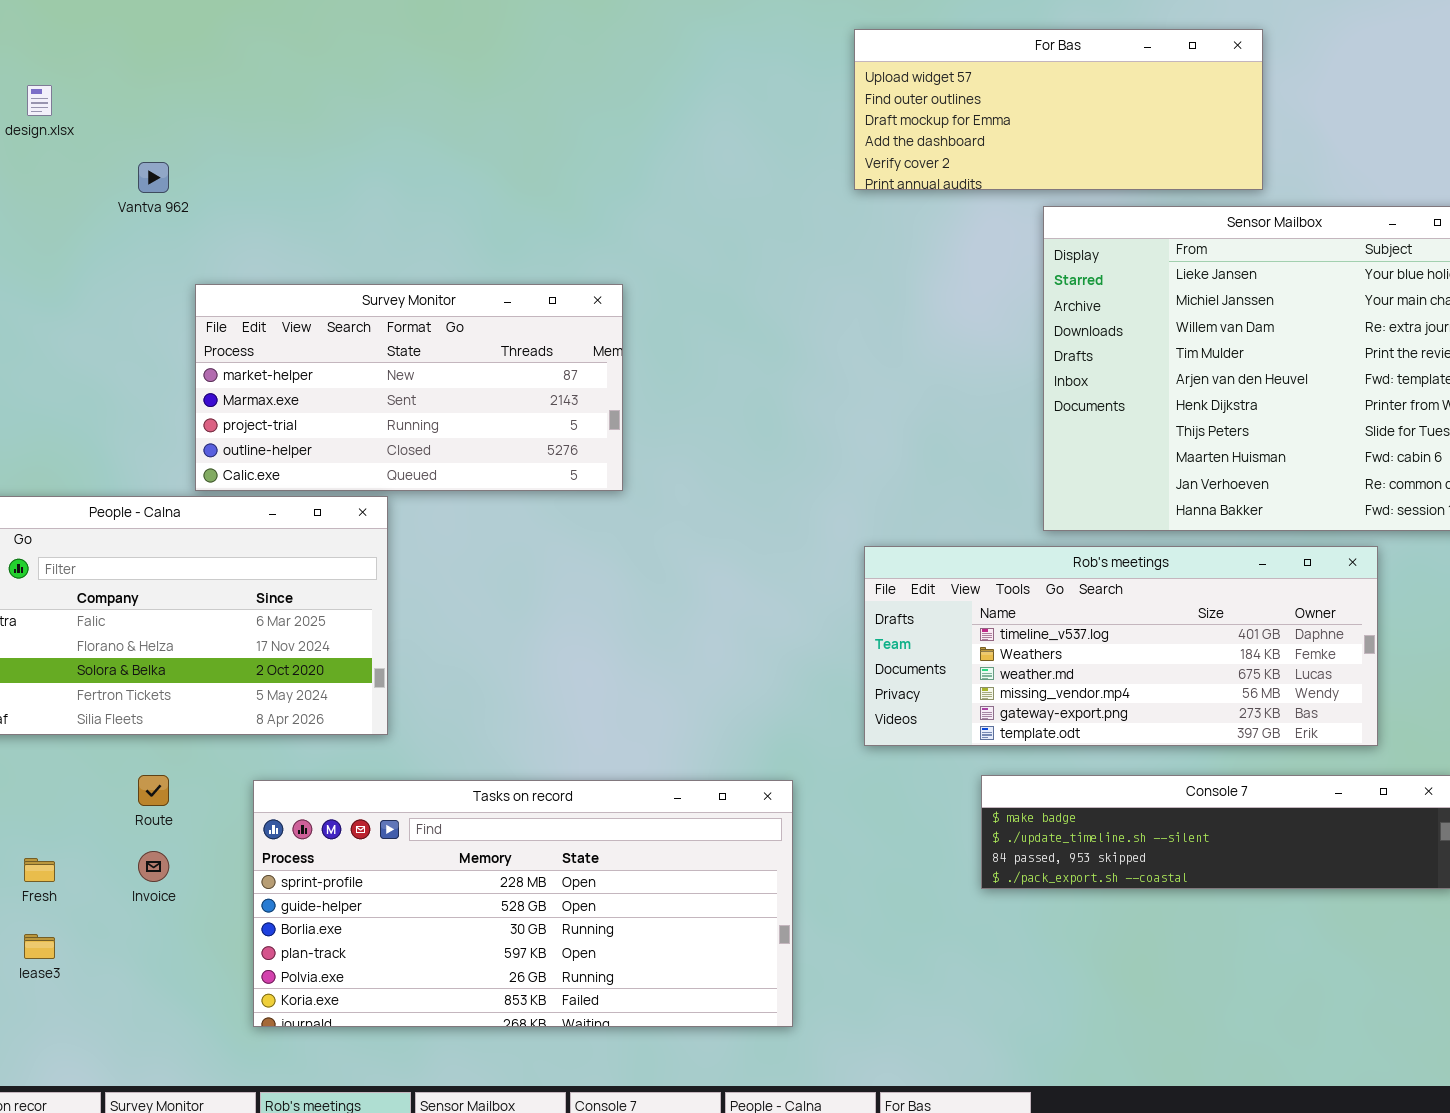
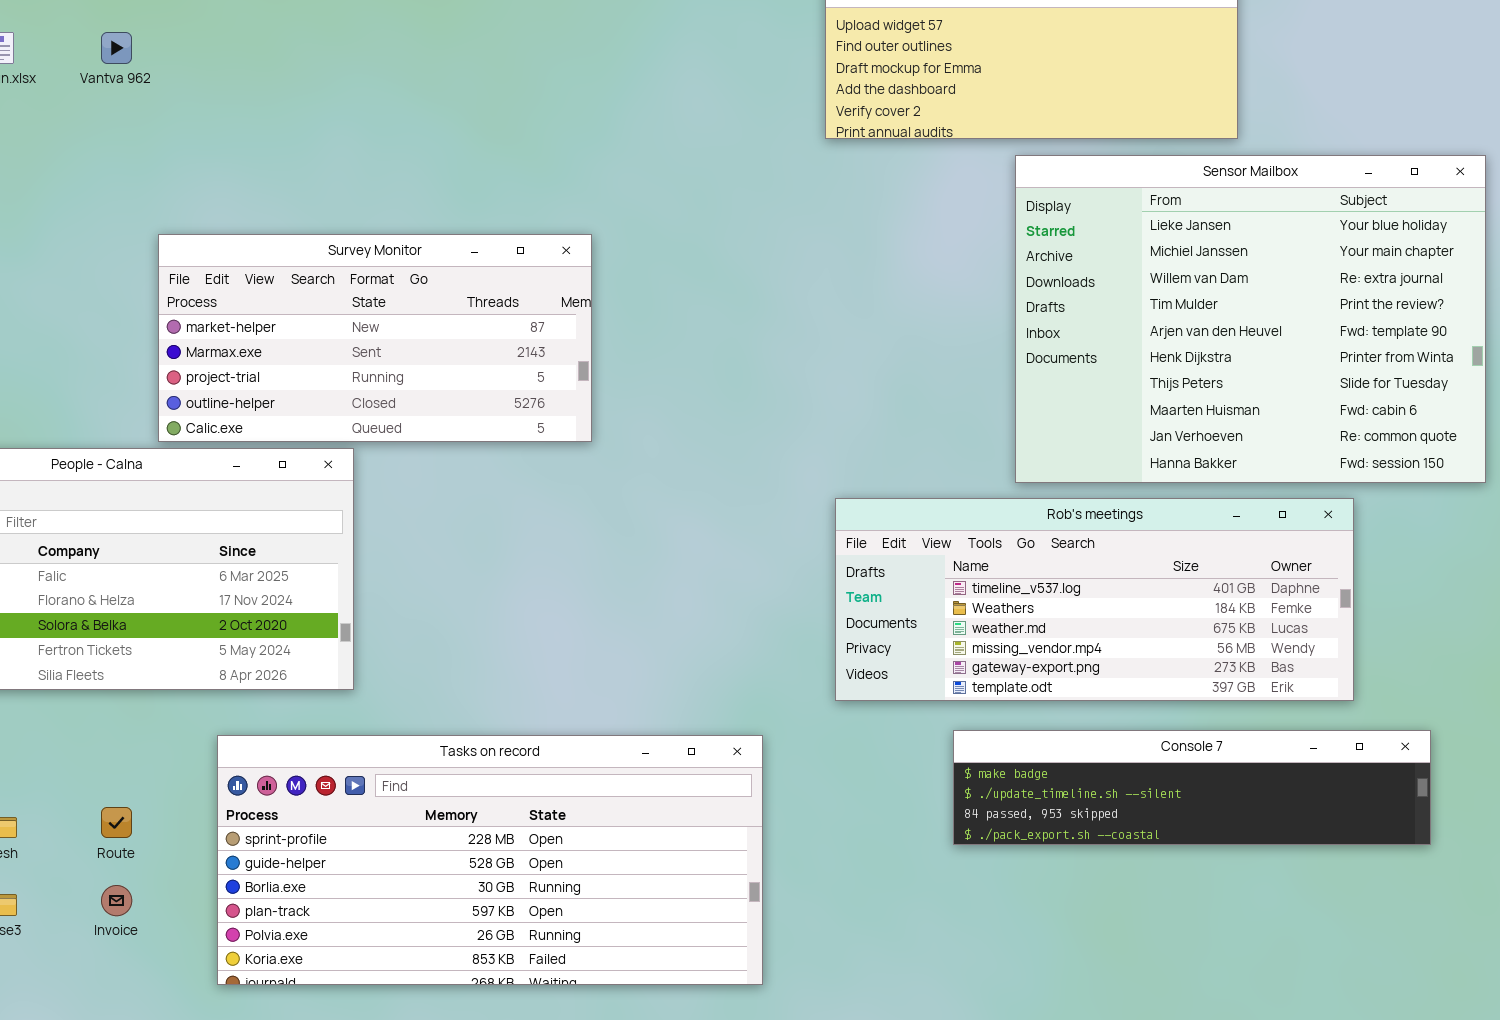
Vantva 962: [138,162,169,193] -> [101,32,132,64], moved
Route: [138,775,169,806] -> [101,807,132,838], moved
Invoice: [138,851,169,882] -> [101,885,132,916], moved

